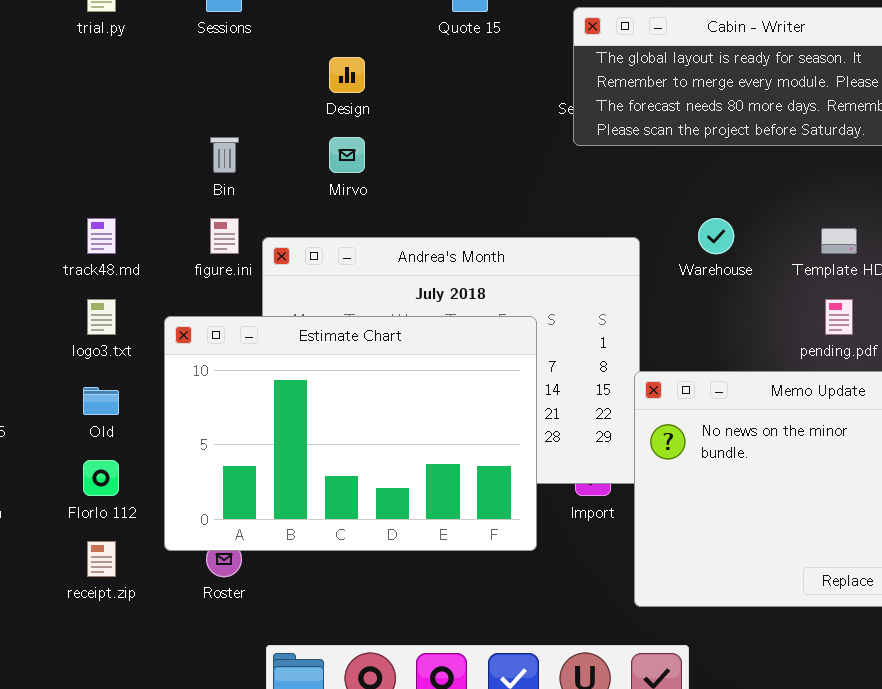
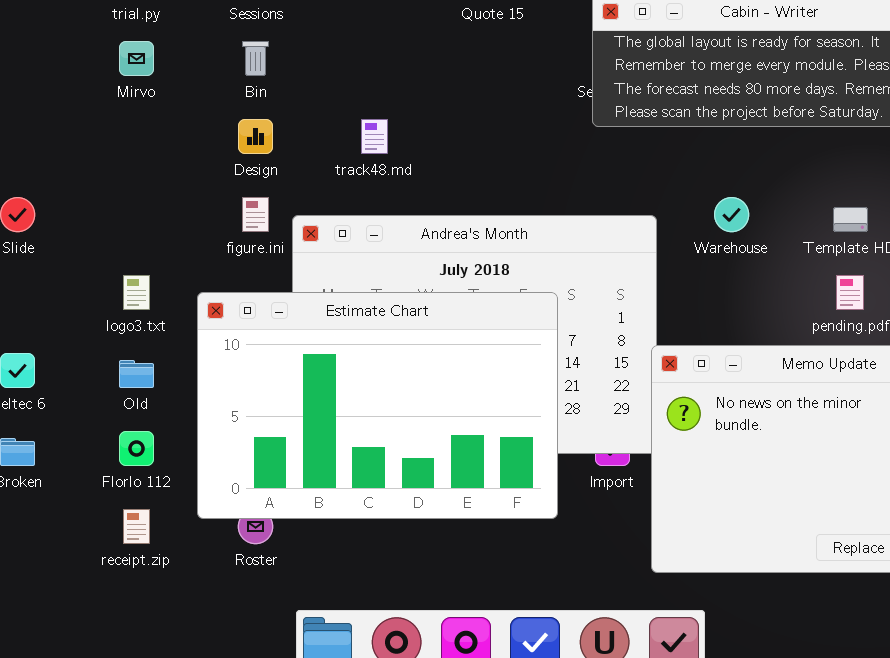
Design: [329,57,365,93] -> [238,119,273,154], moved
Bin: [210,137,239,173] -> [242,41,269,76], moved
Mirvo: [329,137,365,173] -> [119,41,154,76], moved
track48.md: [87,218,116,254] -> [361,119,388,154], moved

